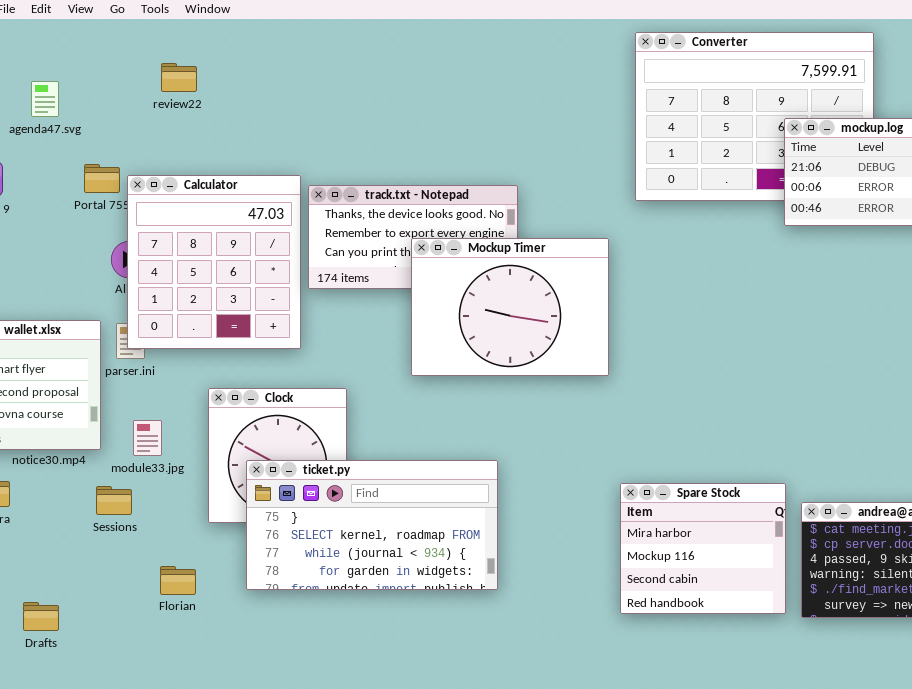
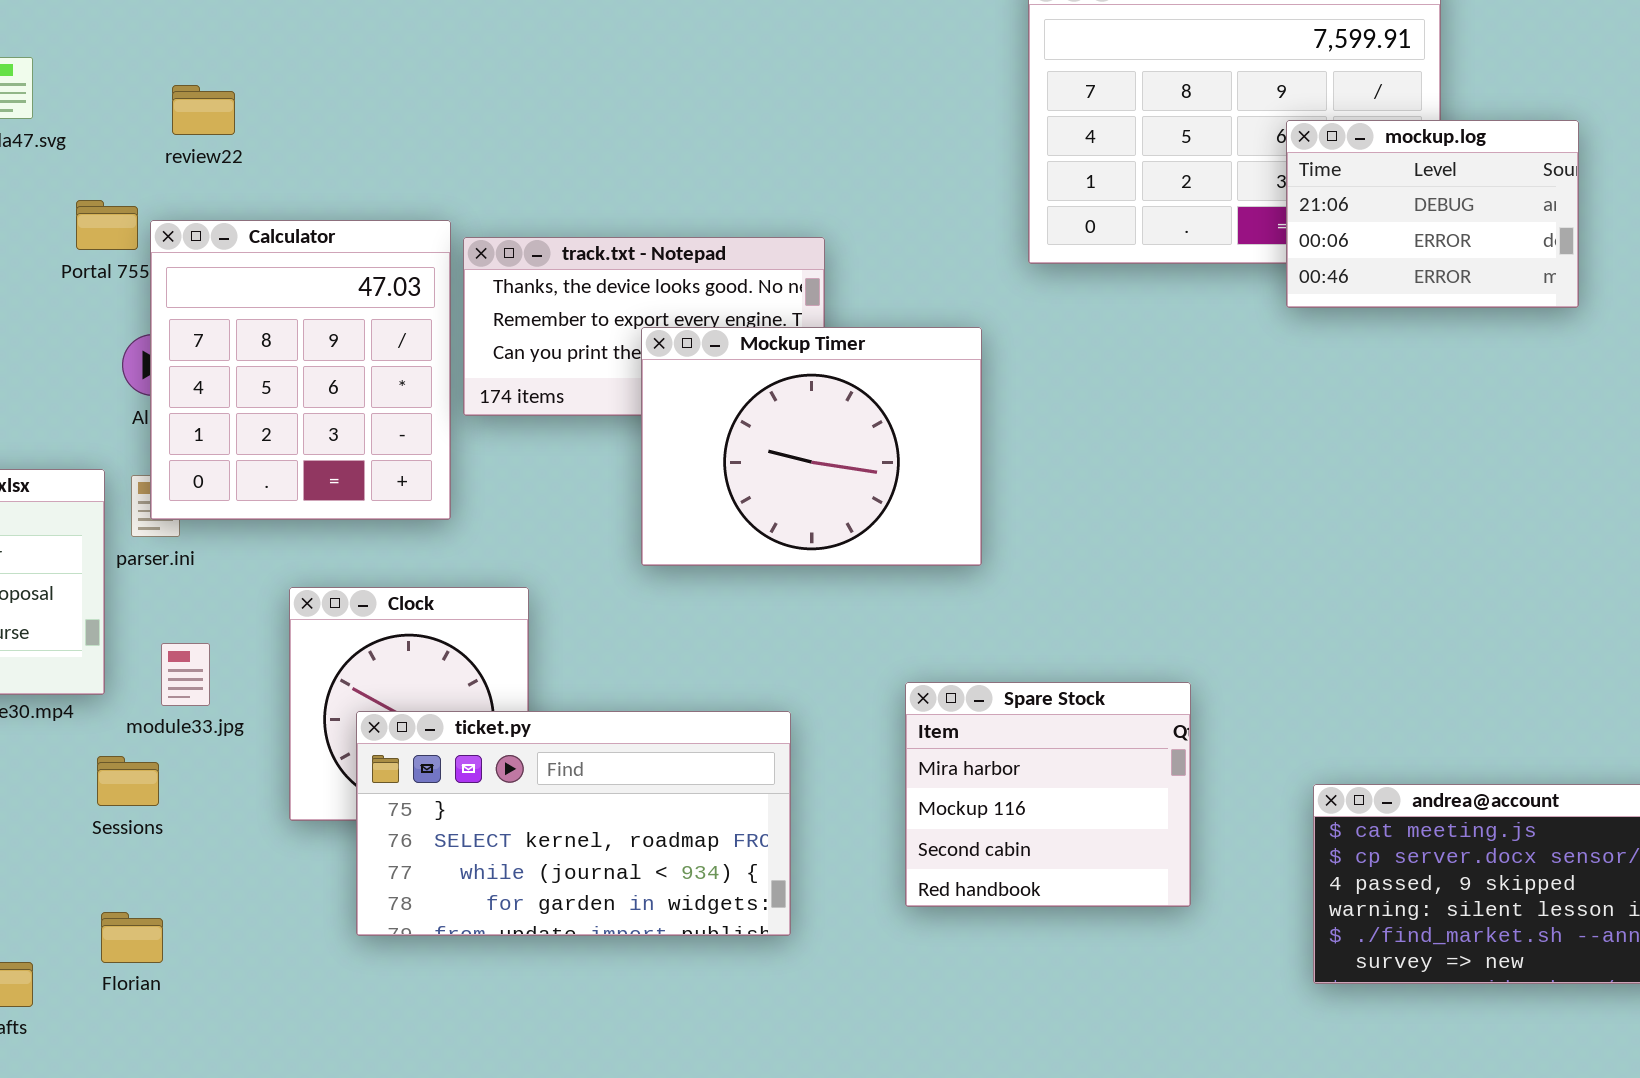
review22: [161,63,197,92] -> [172,85,235,135], moved
Spare Stock: [620,483,786,614] -> [905,682,1191,907], moved
Florian: [160,566,196,595] -> [101,912,163,963], moved

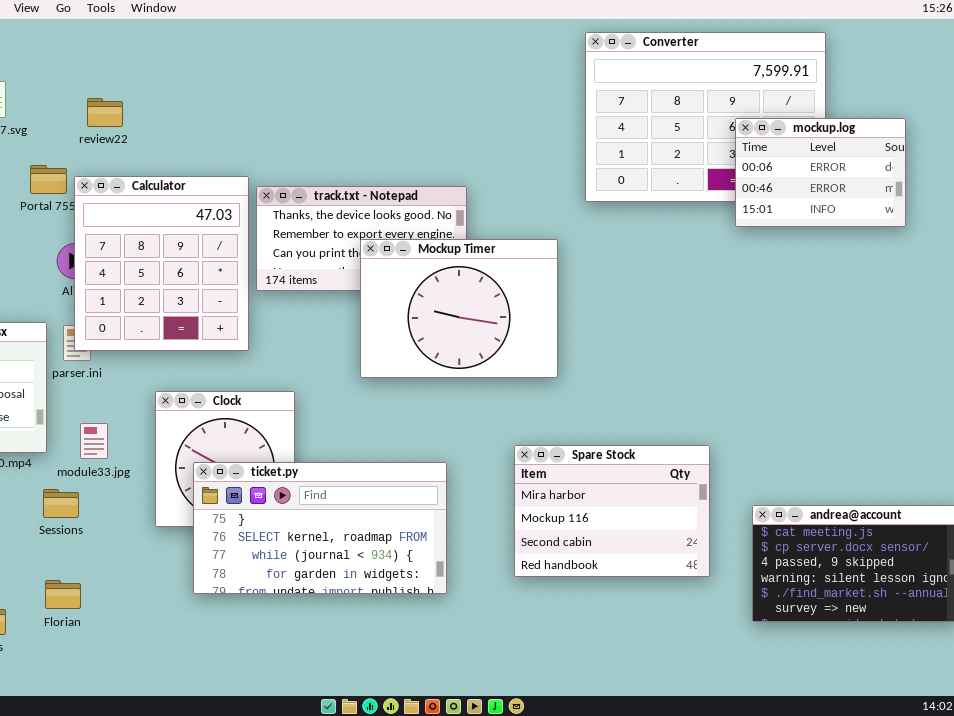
mockup.log: [1286,120,1579,308] -> [735,118,906,227], scrolled down 1 row
Spare Stock: [905,682,1191,907] -> [514,445,710,577], resized

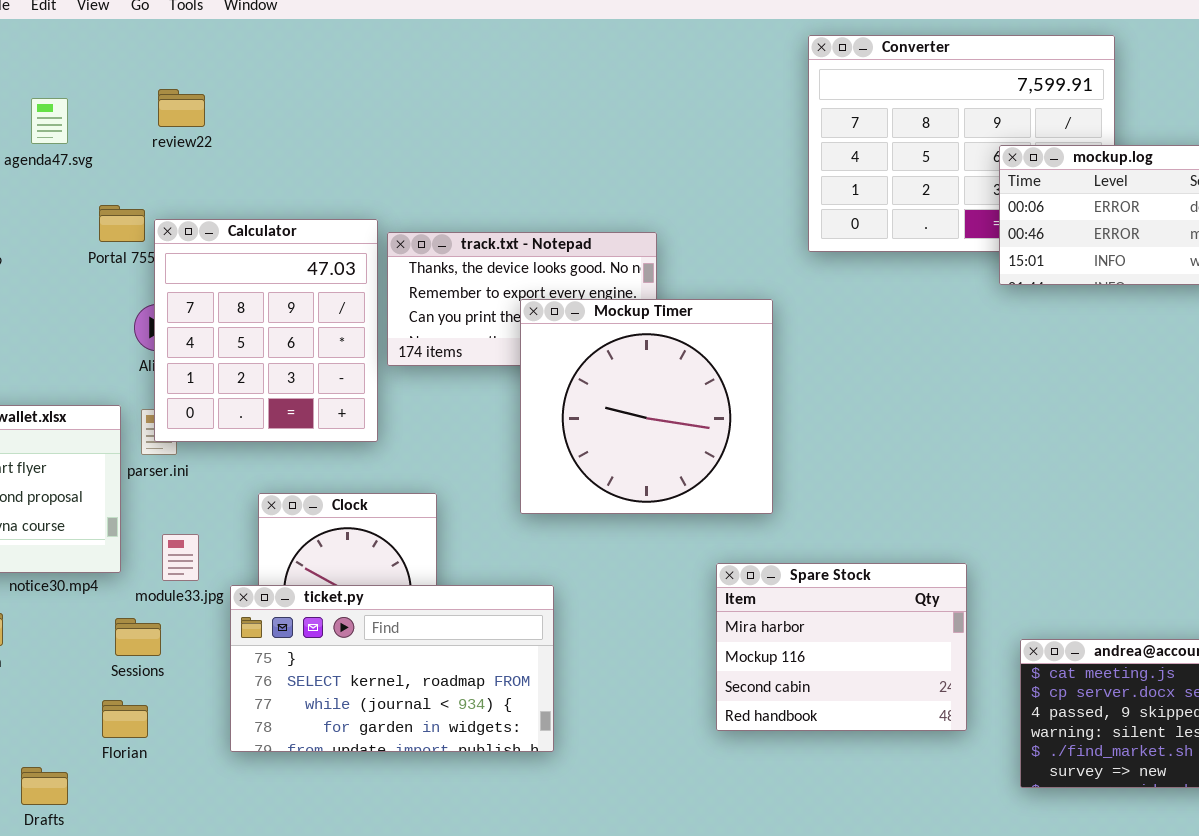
review22: [87,98,123,127] -> [158,89,205,127], moved
Mockup Timer: [360,239,558,378] -> [520,299,773,514], resized
ticket.py: [193,462,447,594] -> [230,585,554,752], moved
Florian: [45,580,81,609] -> [102,700,148,738], moved

